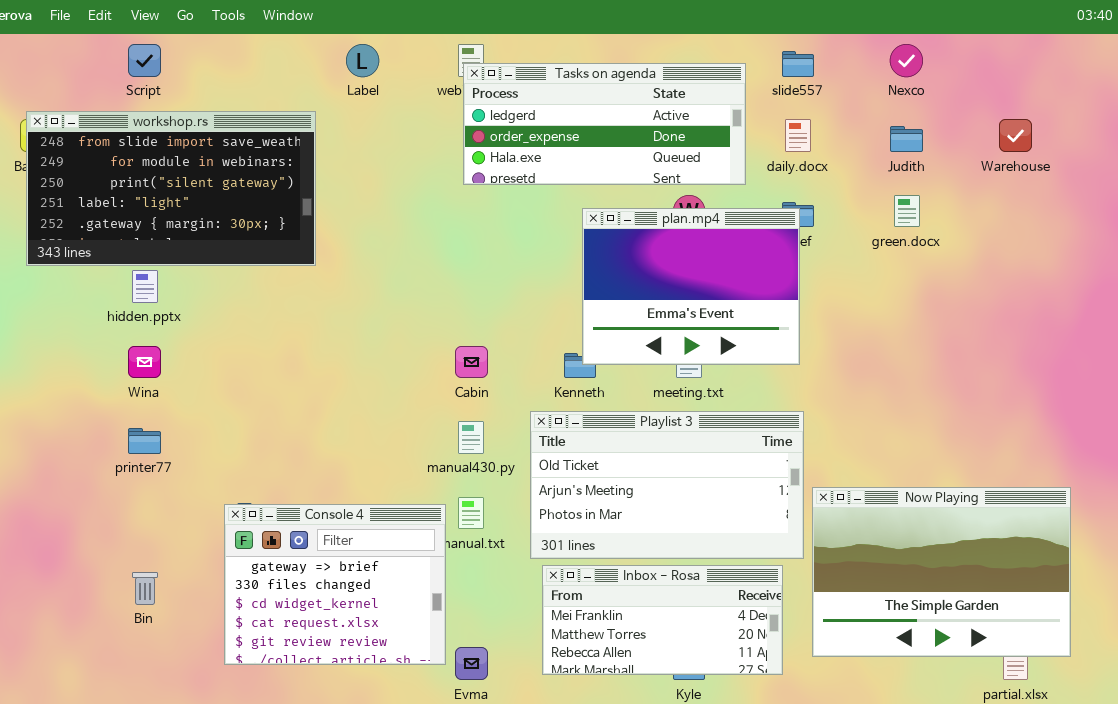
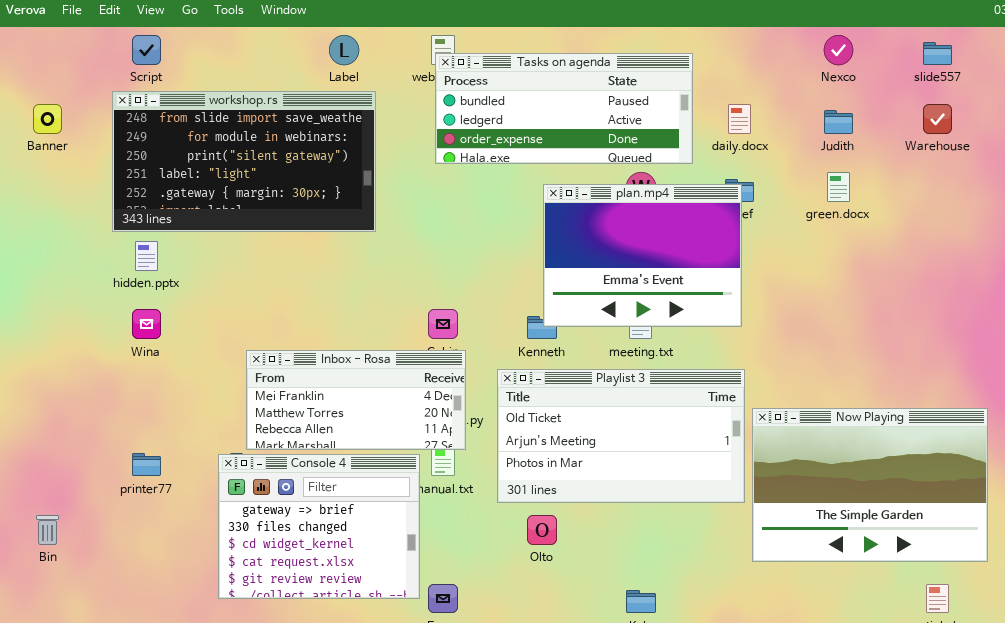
slide557: [782,51,814,77] -> [923,42,952,65], moved
Tasks on agenda: [463,63,746,185] -> [435,53,693,164], scrolled up 1 row
workshop.rs: [26,111,316,266] -> [112,91,376,232], moved
printer77: [128,428,161,454] -> [132,453,161,476], moved
Now Playing: [812,487,1071,657] -> [752,408,988,562], moved
Inbox - Rosa: [542,565,783,675] -> [246,350,466,450], moved
Bin: [132,572,158,605] -> [36,515,59,545], moved

